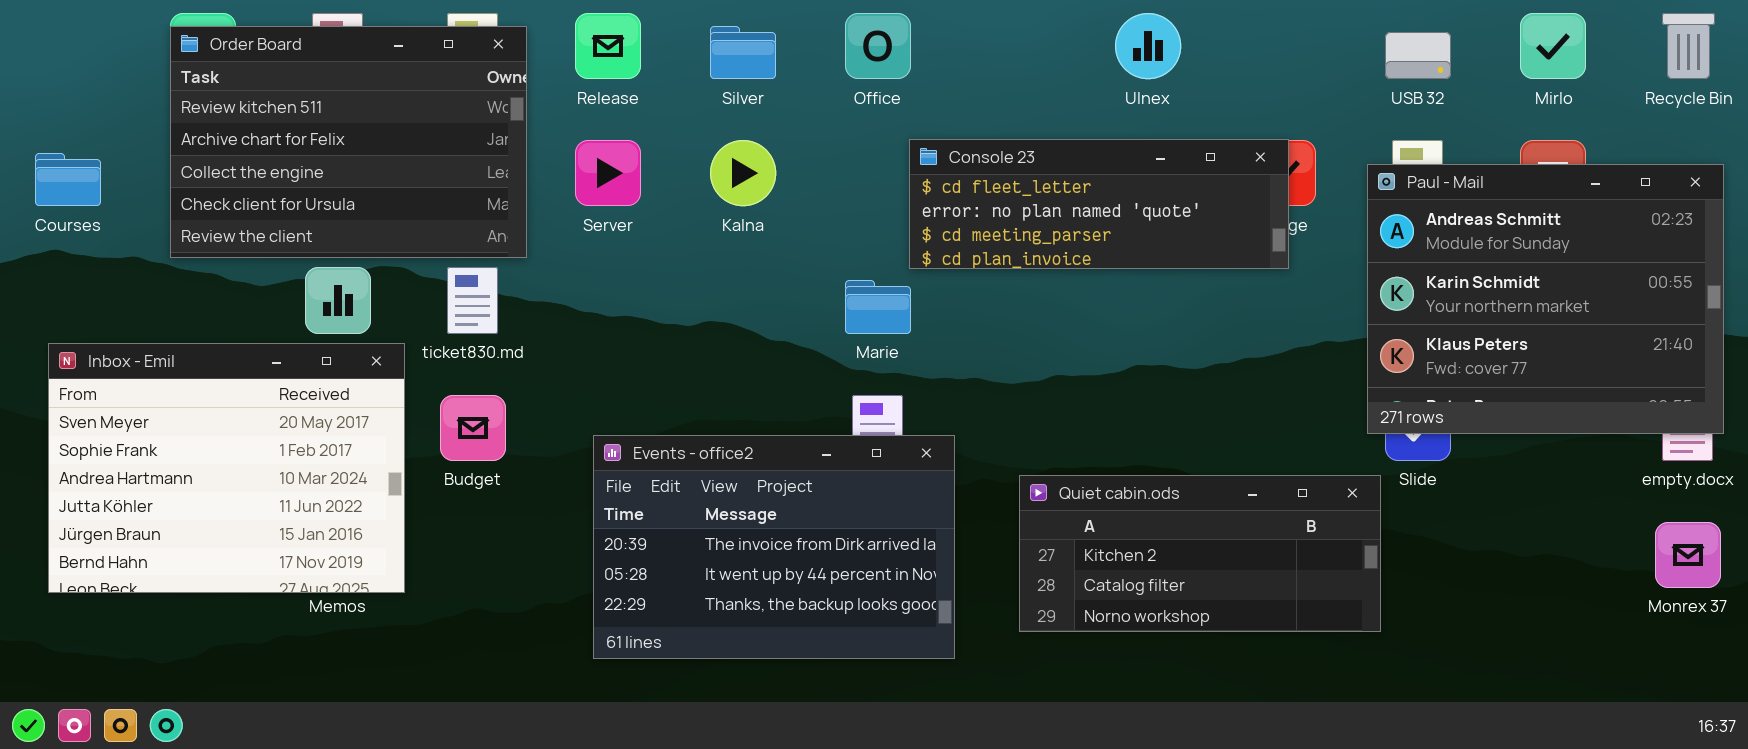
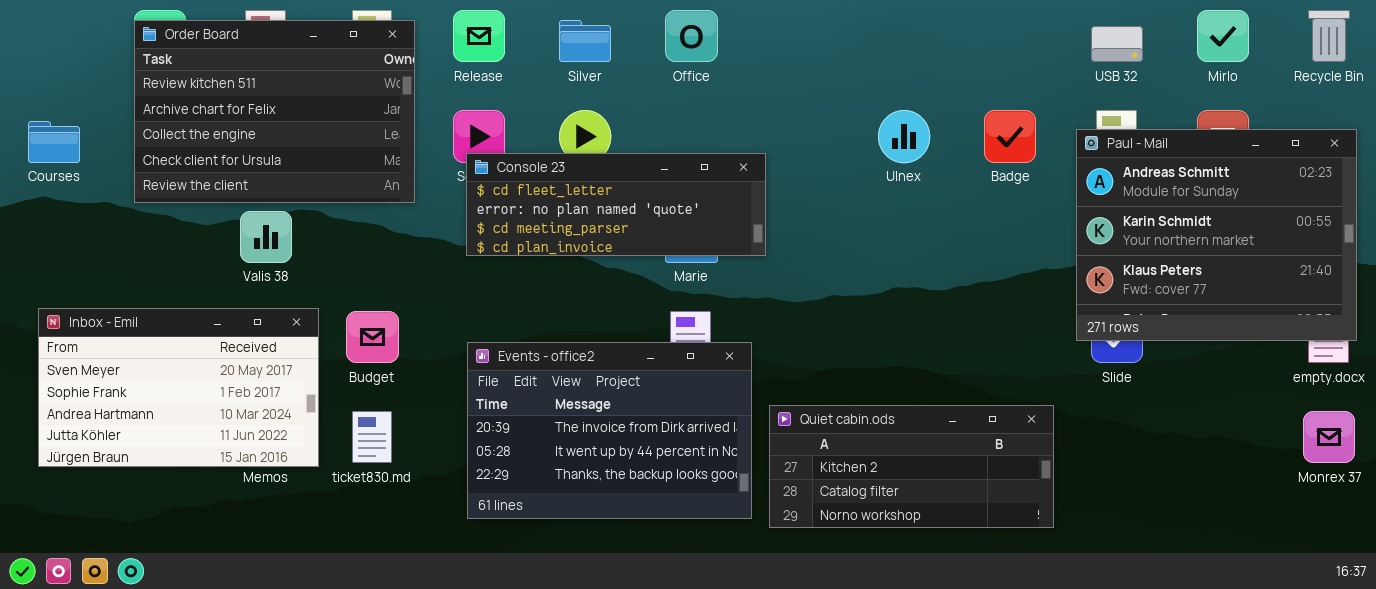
Ulnex: [1115,13,1181,79] -> [878,110,930,163], moved
Console 23: [909,139,1289,269] -> [466,153,766,256], moved
ticket830.md: [447,267,498,334] -> [352,411,392,463], moved
Inbox - Emil: [48,343,405,593] -> [38,308,319,467], resized
Quiet cabin.ods: [1019,475,1381,632] -> [769,405,1054,528], moved

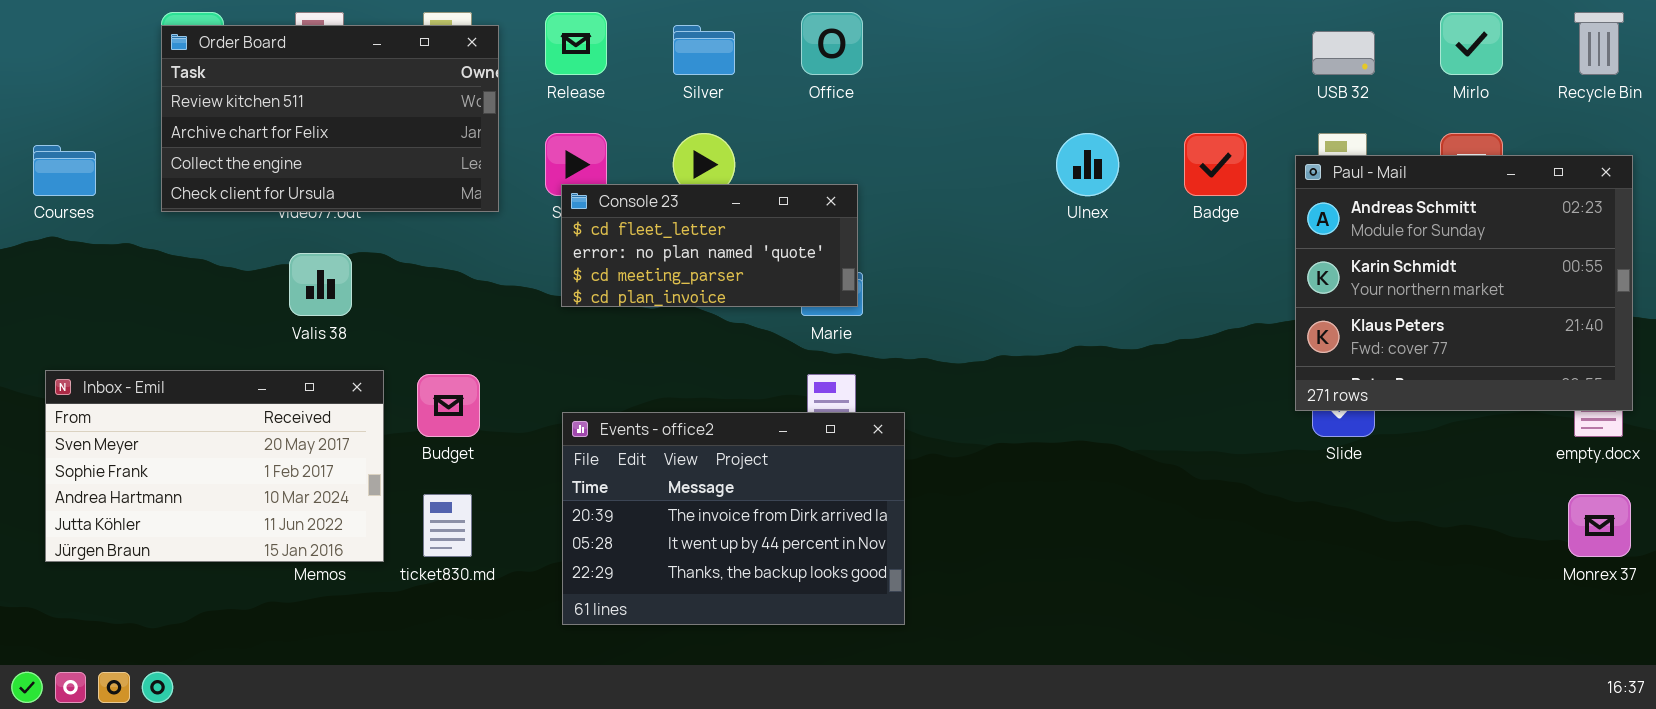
Order Board: [134,20,415,203] -> [161,25,499,212], resized
Console 23: [466,153,766,256] -> [561,184,858,307], resized
Quiet cabin.ods: [769,405,1054,528] -> none, closed

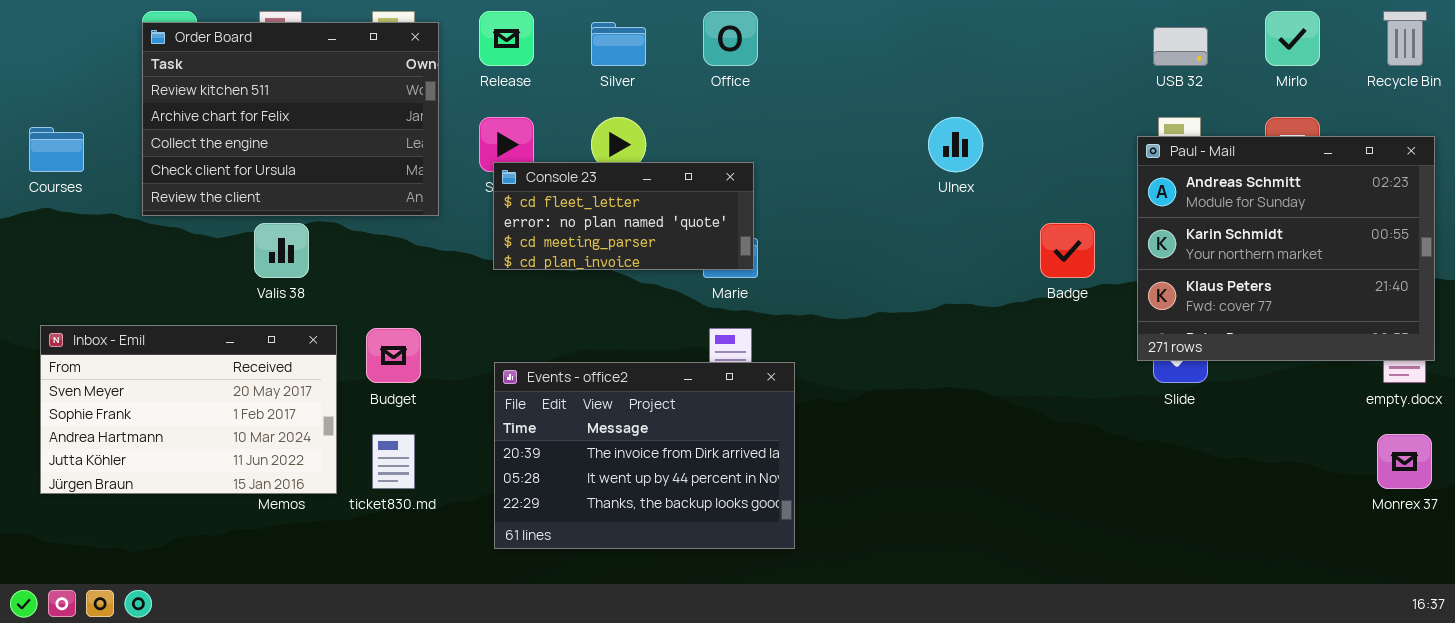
Order Board: [161,25,499,212] -> [142,22,439,216], resized
Badge: [1184,133,1247,196] -> [1040,223,1095,278], moved

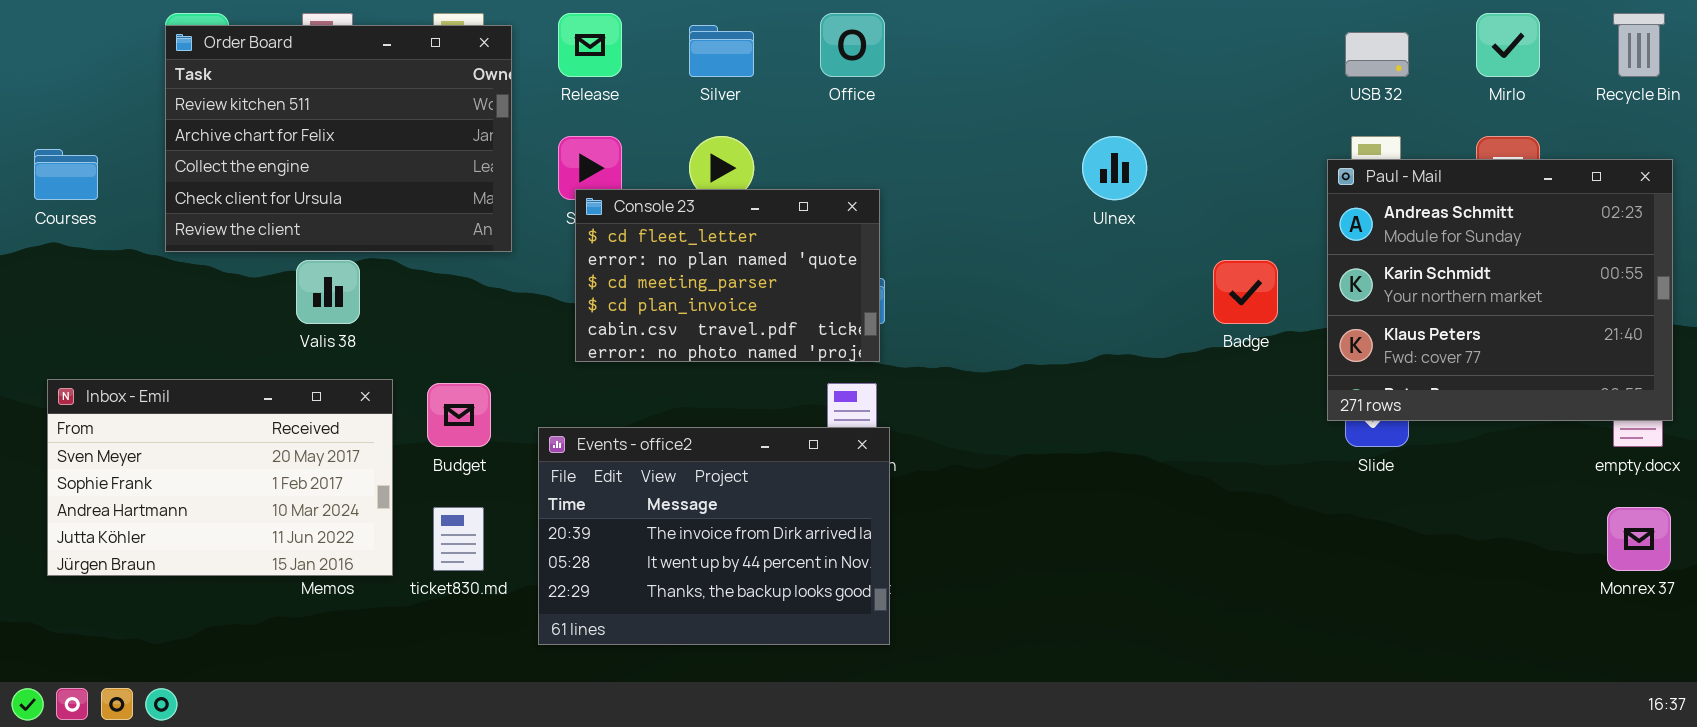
Console 23: [493,162,754,270] -> [575,189,880,362], resized
Events - office2: [494,362,795,549] -> [538,427,890,645], moved

